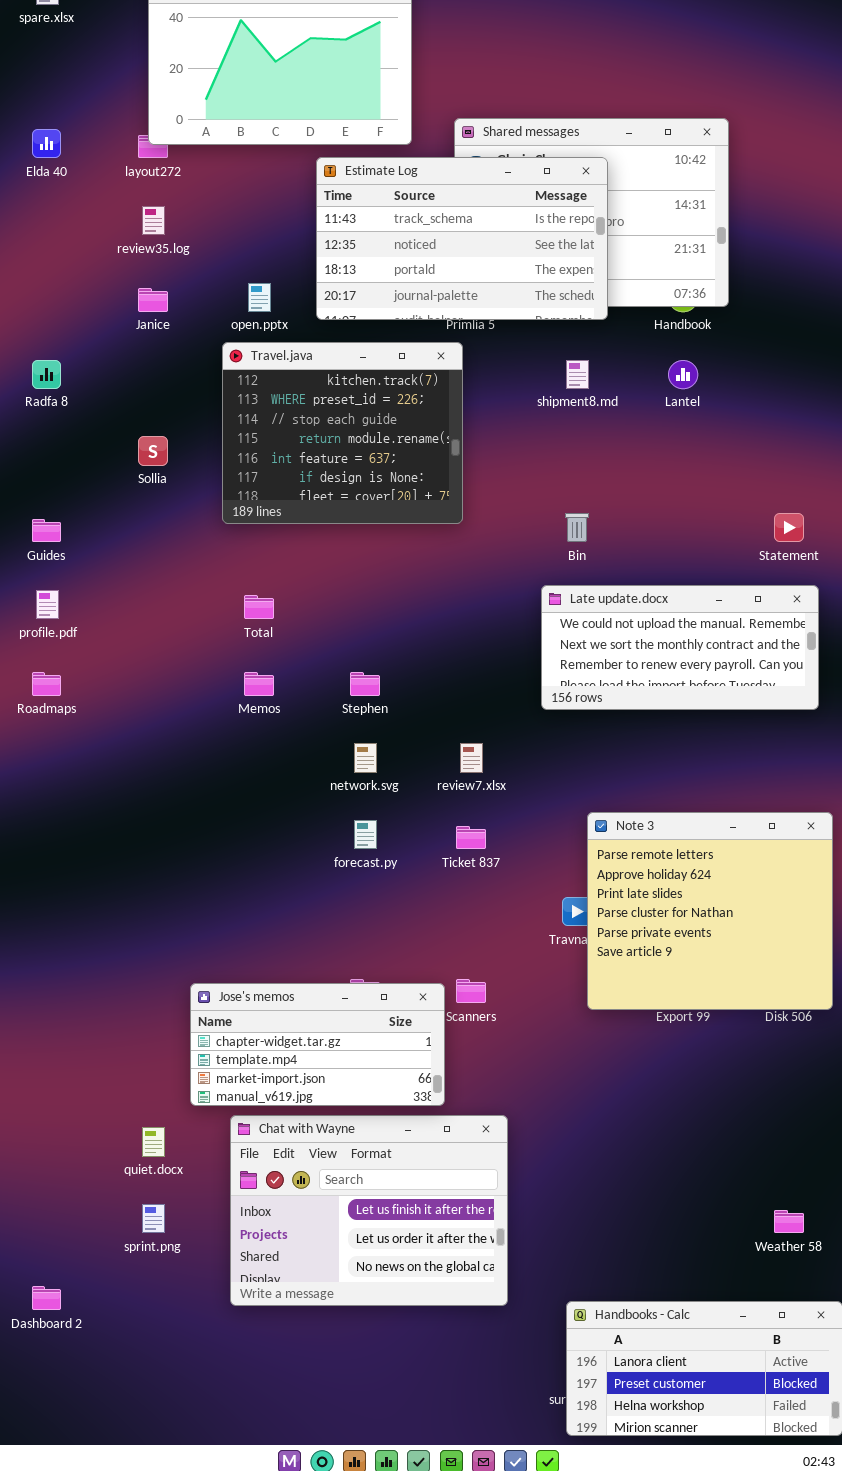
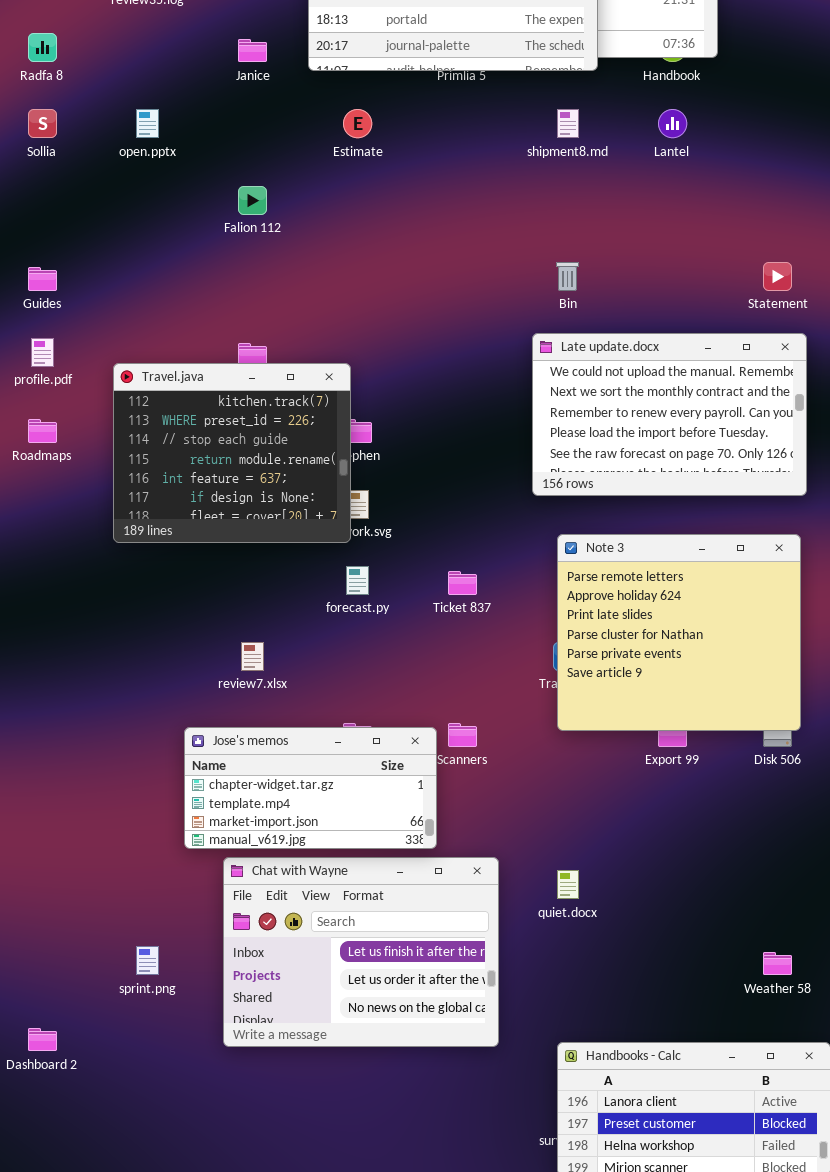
open.pptx: [248,283,271,312] -> [136,109,159,138], moved
Janice: [138,288,168,312] -> [238,39,267,62], moved
Travel.java: [222,342,463,524] -> [113,363,351,543], moved
Radfa 8: [32,360,61,389] -> [28,33,57,62], moved
Sollia: [138,436,168,466] -> [28,109,57,138], moved
Late update.docx: [541,585,819,710] -> [532,333,807,496], resized
review7.xlsx: [460,743,483,773] -> [241,642,264,671], moved
Note 3: [587,812,833,1010] -> [557,534,801,731], moved
quiet.docx: [142,1127,165,1157] -> [557,870,579,899], moved

